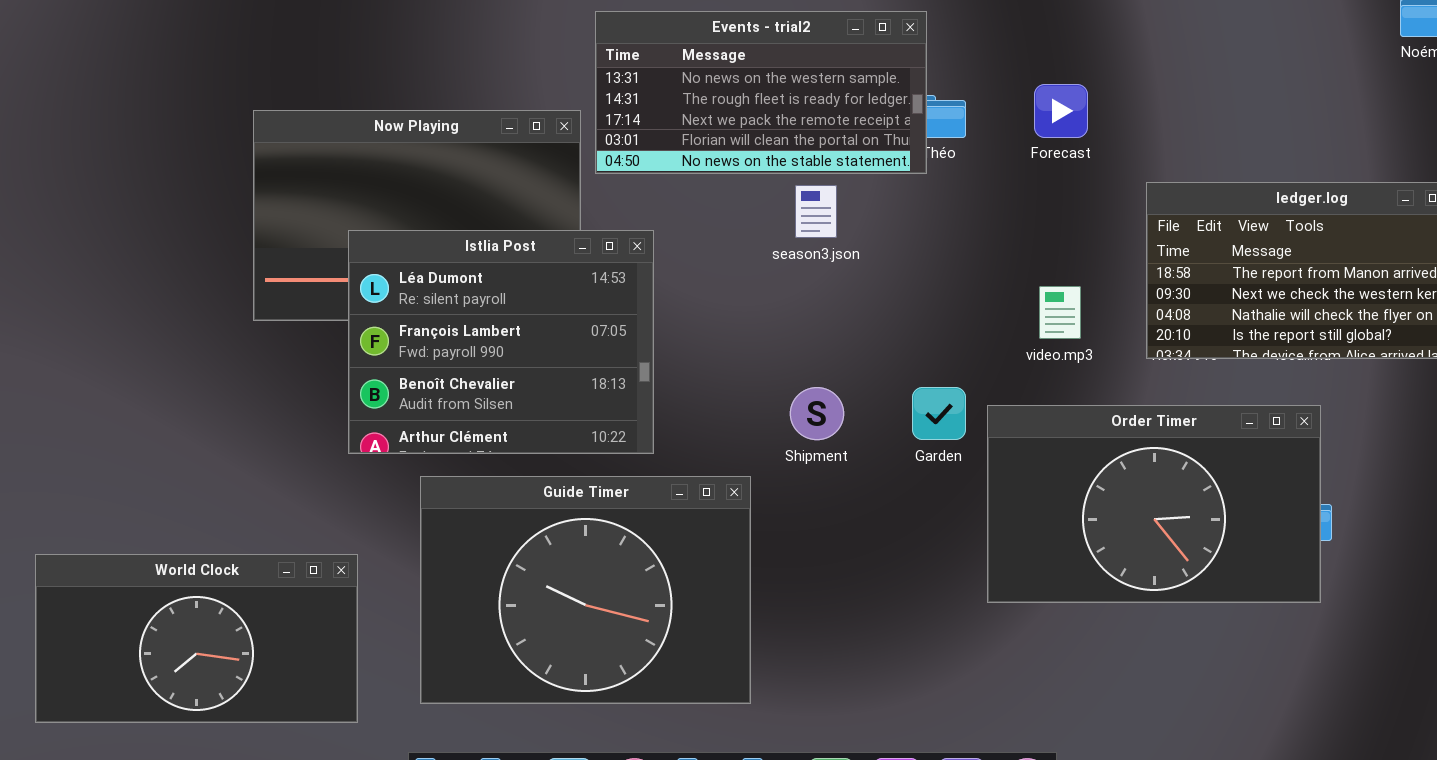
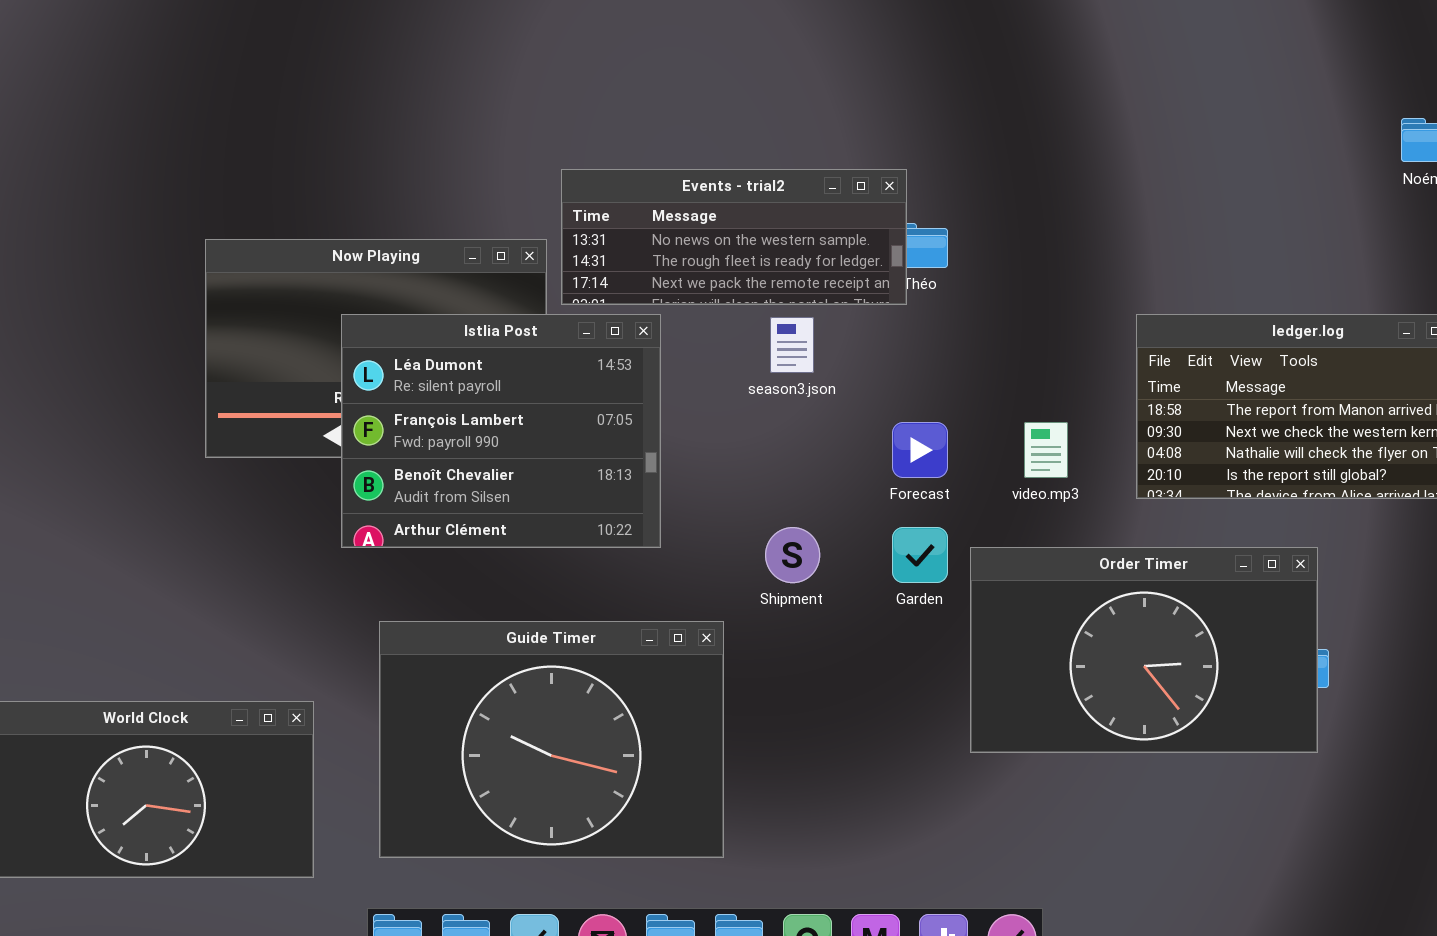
Events - trial2: [595,11,927,174] -> [561,169,907,305], resized
Forecast: [1034,84,1088,138] -> [892,422,948,478], moved
Istlia Post: [348,230,654,454] -> [341,314,661,548], moved

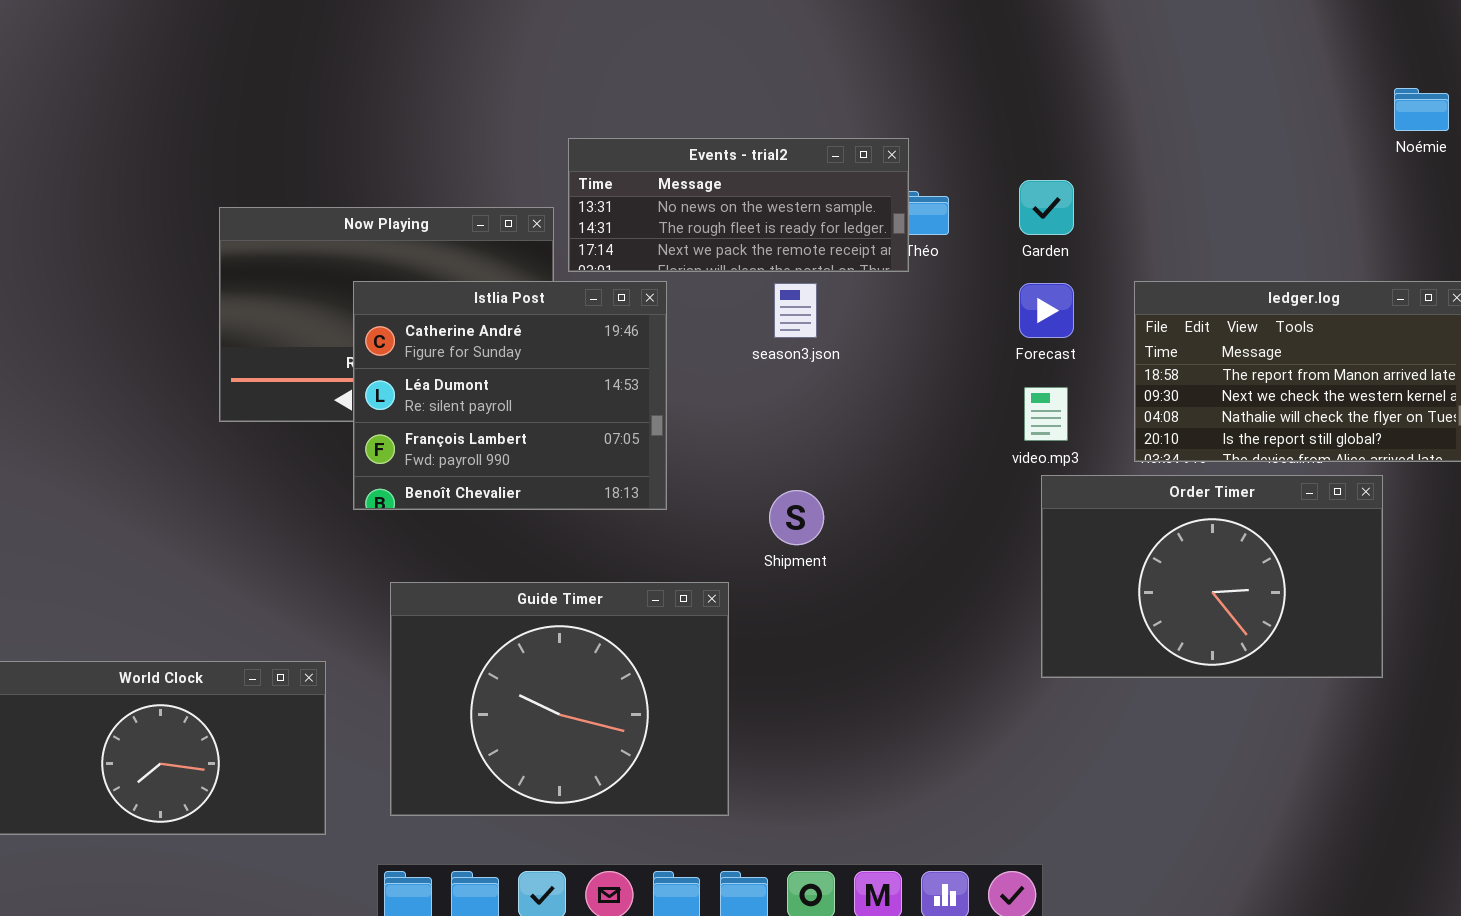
Istlia Post: [341,314,661,548] -> [353,281,667,510], scrolled up 1 row
Forecast: [892,422,948,478] -> [1019,283,1074,338], moved
Garden: [892,527,948,583] -> [1019,180,1074,235], moved
Order Timer: [970,547,1318,753] -> [1041,475,1383,678], moved

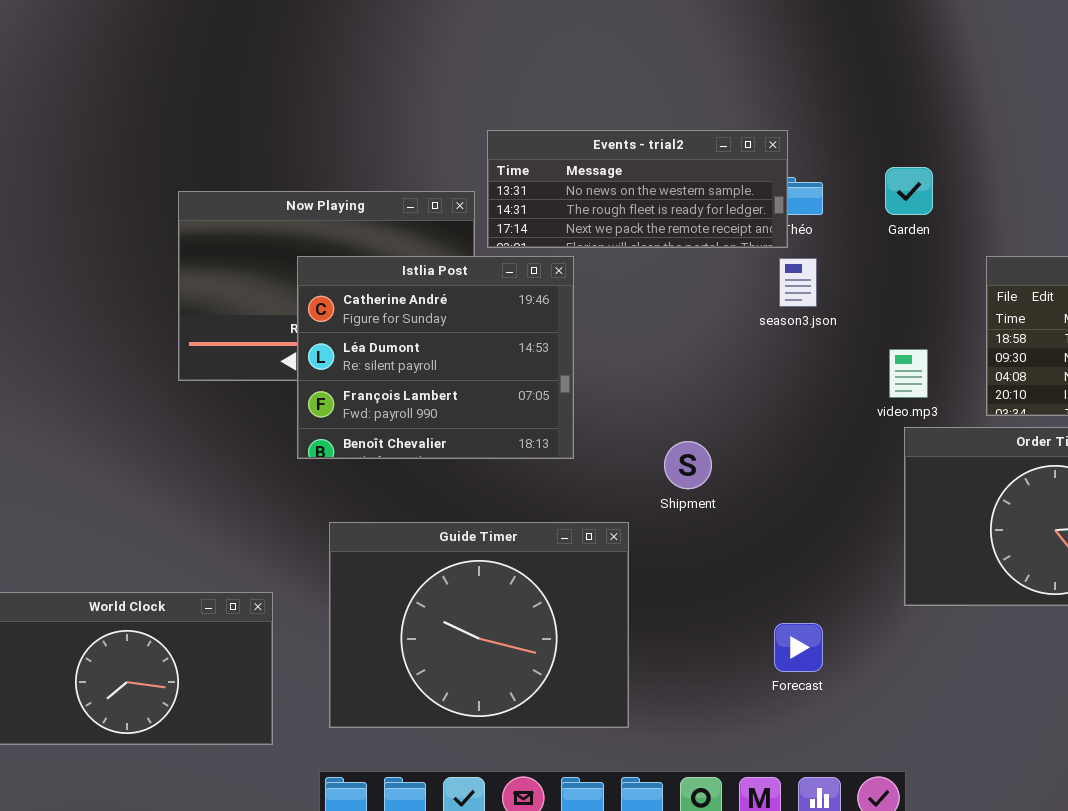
season3.json: [774,283,817,338] -> [779,258,817,307], moved
Forecast: [1019,283,1074,338] -> [774,623,823,672], moved

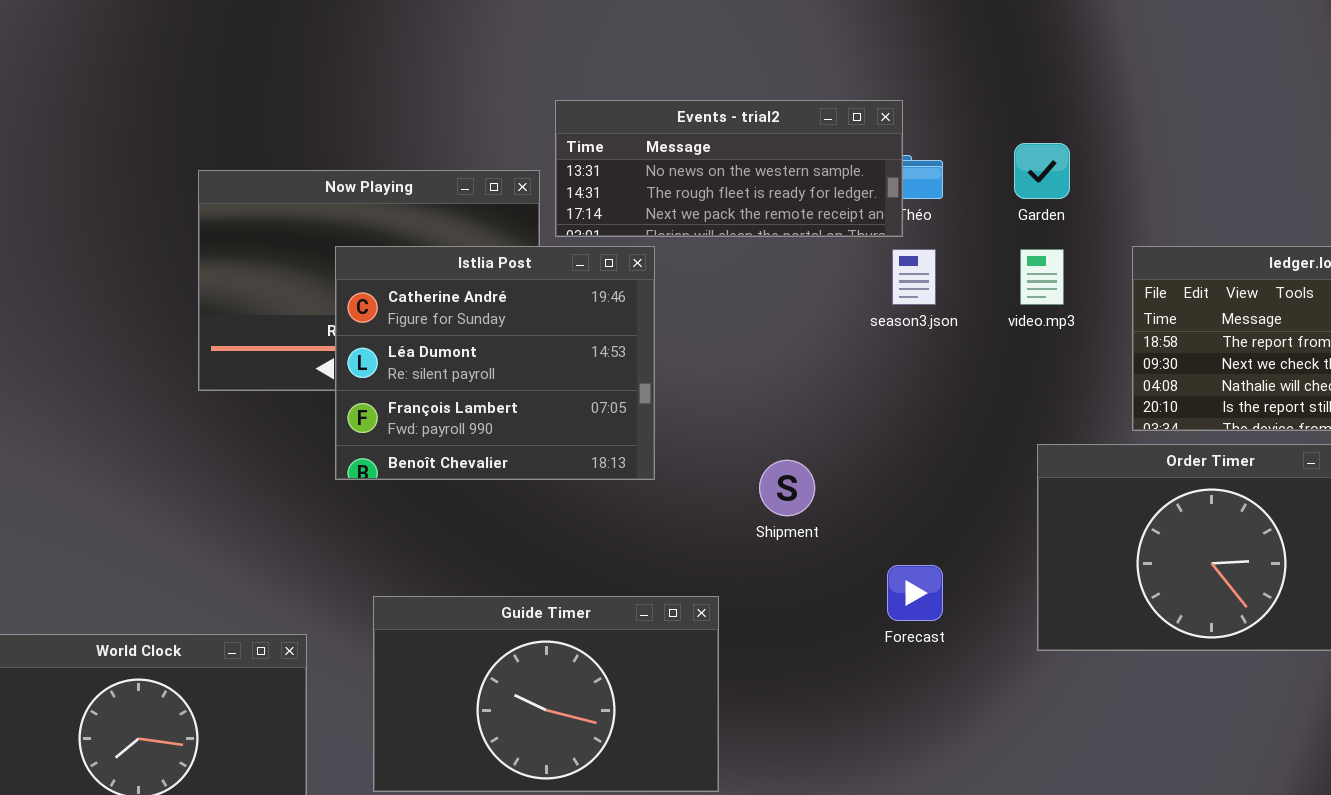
video.mp3: [889,349,928,398] -> [1020,249,1064,305], moved
Guide Timer: [329,522,629,728] -> [373,596,719,792], resized
Forecast: [774,623,823,672] -> [887,565,943,621], moved

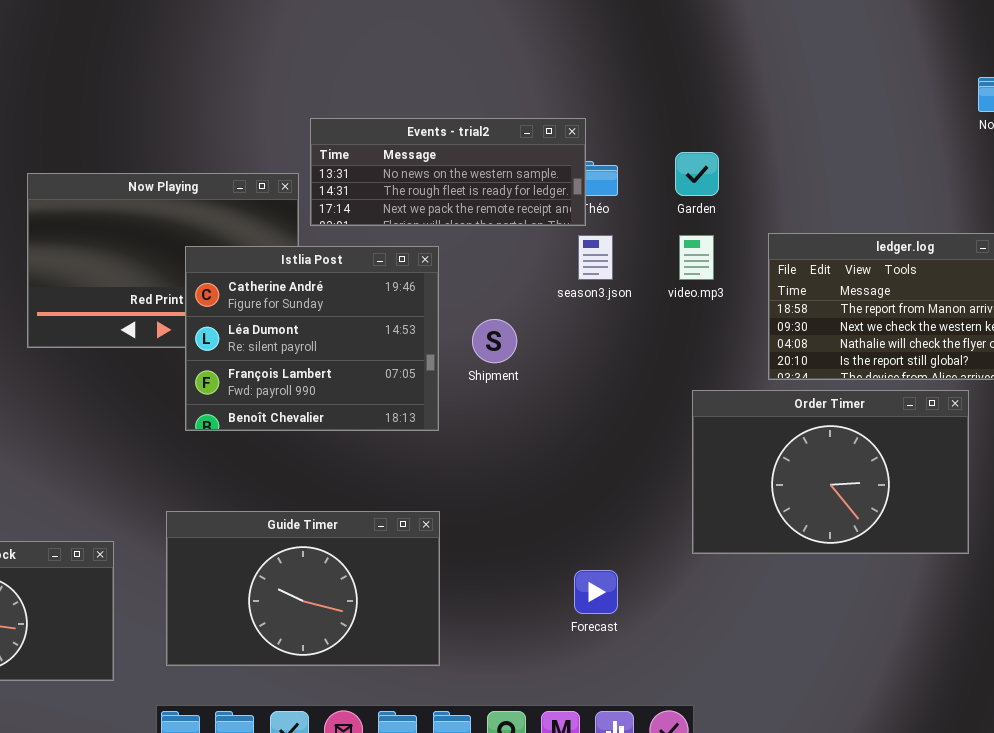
Istlia Post: [335,246,655,480] -> [185,246,439,431], moved
Shipment: [759,460,815,516] -> [472,319,517,363], moved
Forecast: [887,565,943,621] -> [574,570,618,614], moved

